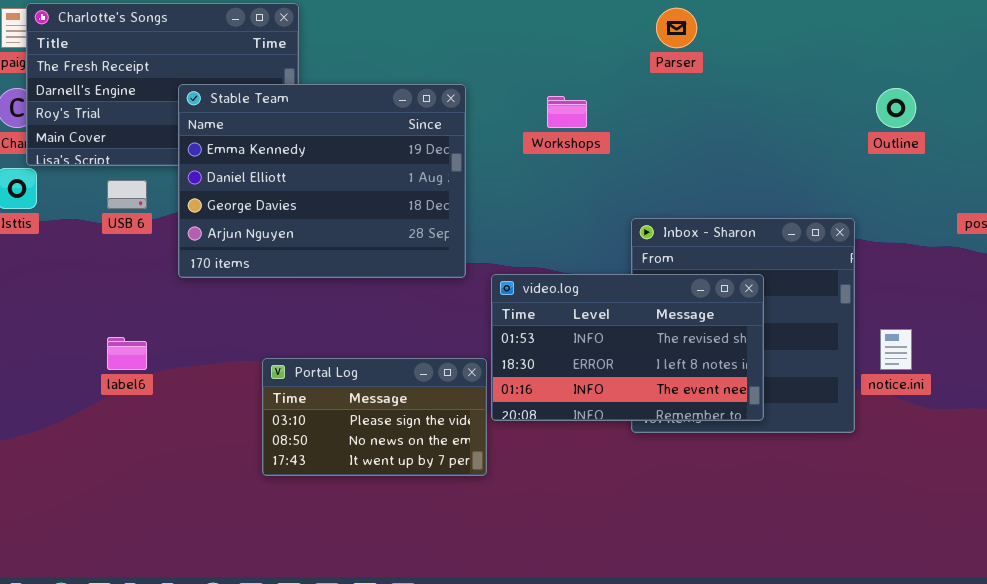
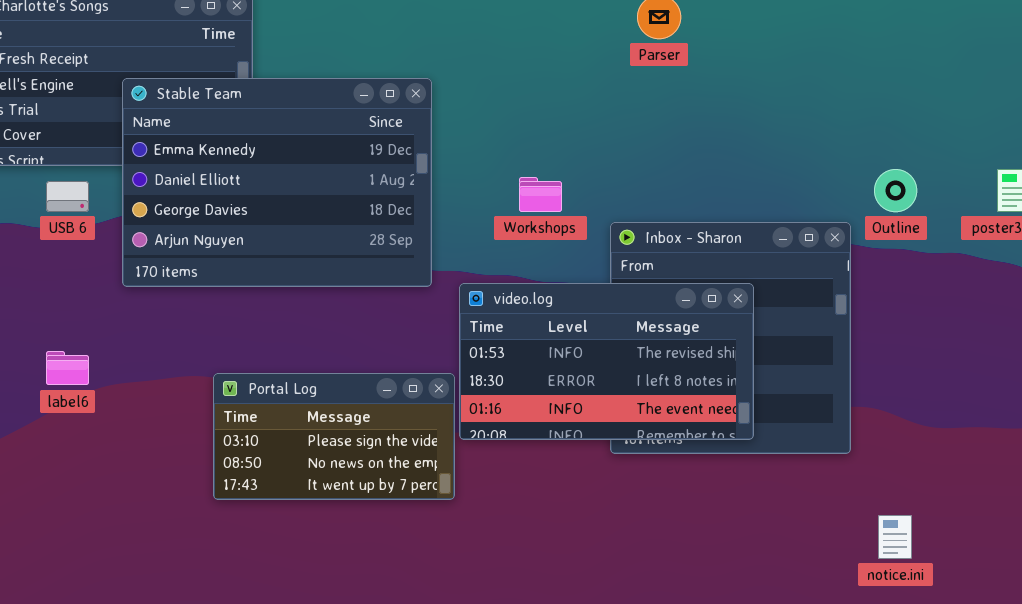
Outline: [876,88,916,128] -> [874,169,917,212], moved
Workshops: [547,96,587,128] -> [519,177,562,212], moved
notice.ini: [880,329,912,370] -> [878,515,912,559], moved

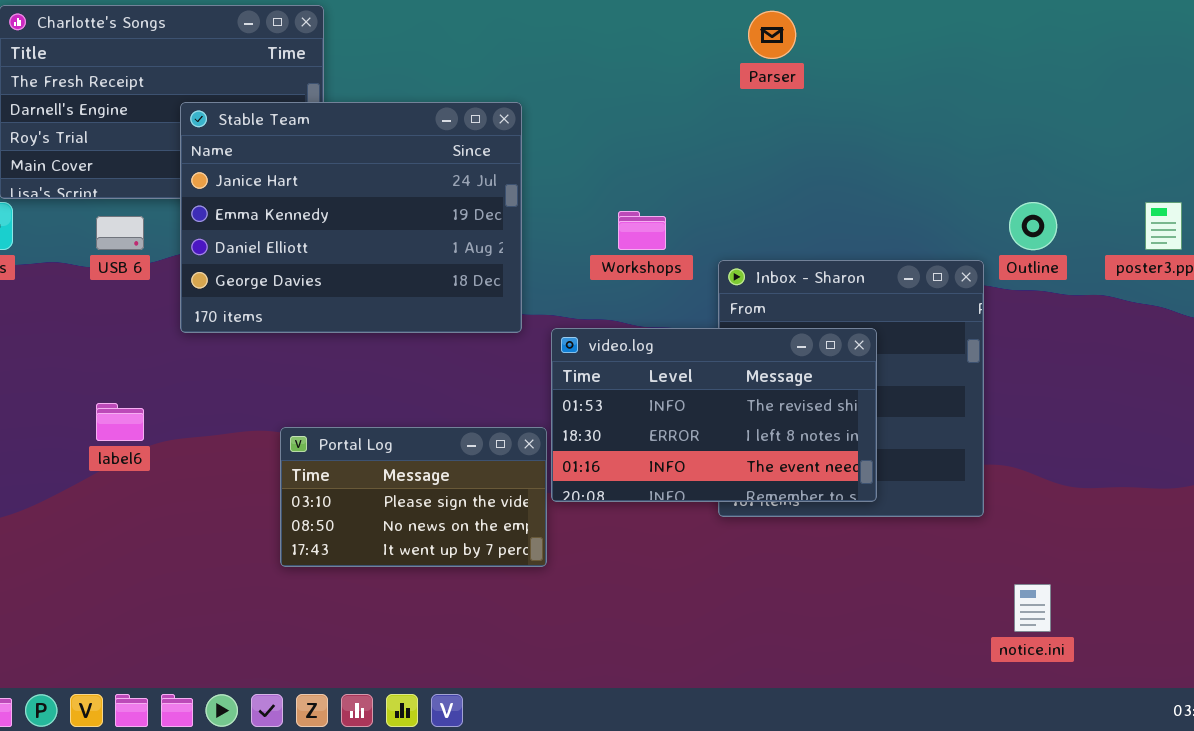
Stable Team: [122,78,432,287] -> [180,102,522,333], scrolled up 1 row

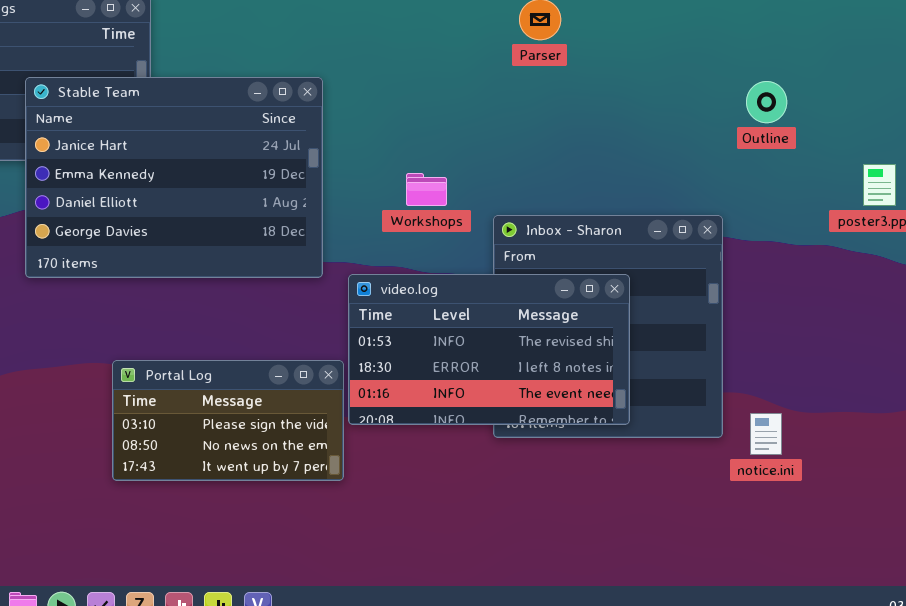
Outline: [1009,202,1057,250] -> [746,81,787,123], moved
notice.ini: [1014,584,1051,632] -> [750,413,782,455], moved

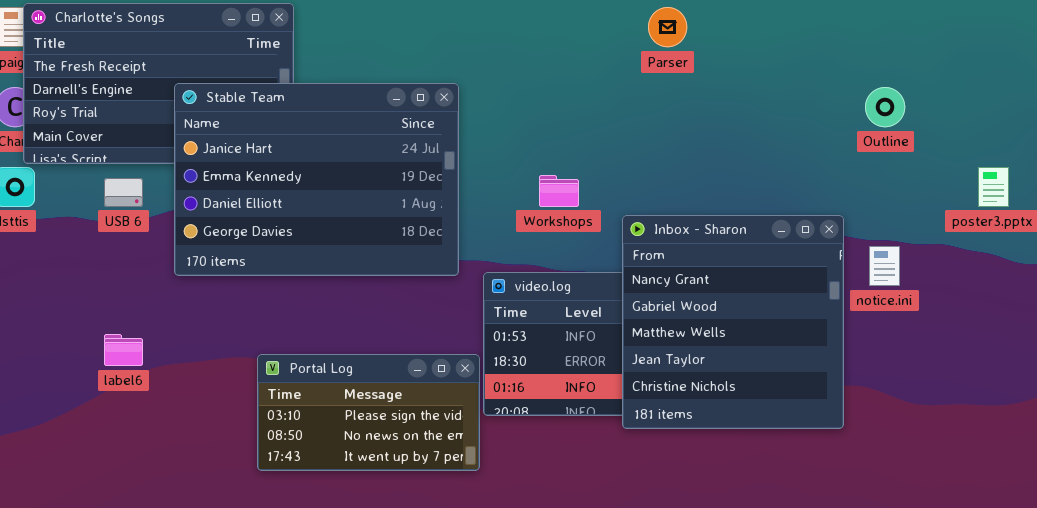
Inbox - Sharon: [493,215,723,438] -> [622,215,844,429], raised
notice.ini: [750,413,782,455] -> [869,246,900,286], moved

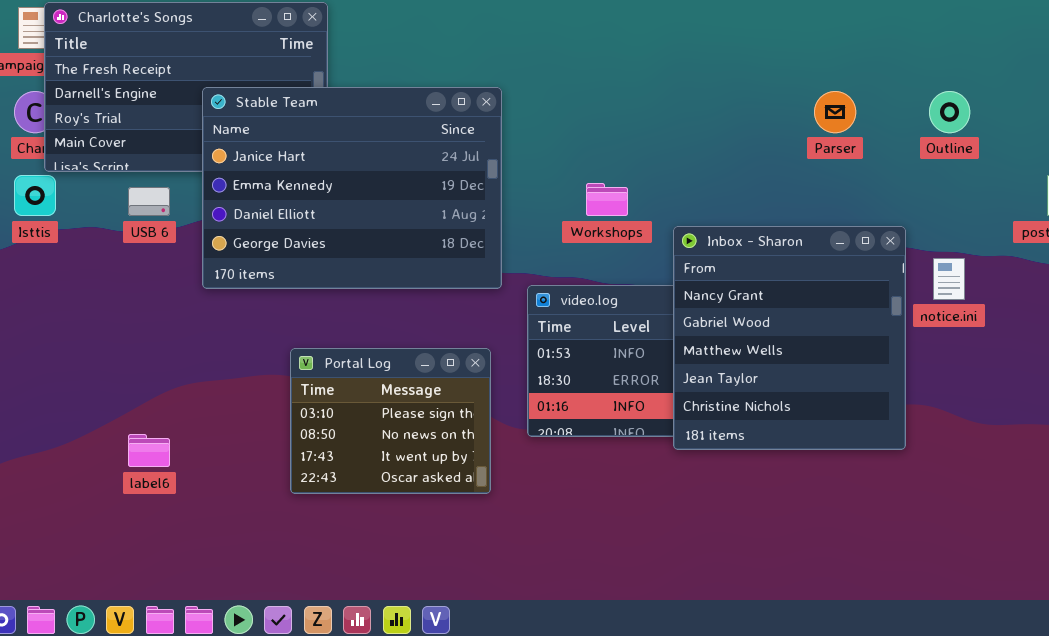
Parser: [648,7,687,47] -> [814,91,856,133], moved
label6: [104,334,143,366] -> [128,434,170,467], moved
Portal Log: [257,354,480,471] -> [290,348,491,494], resized

